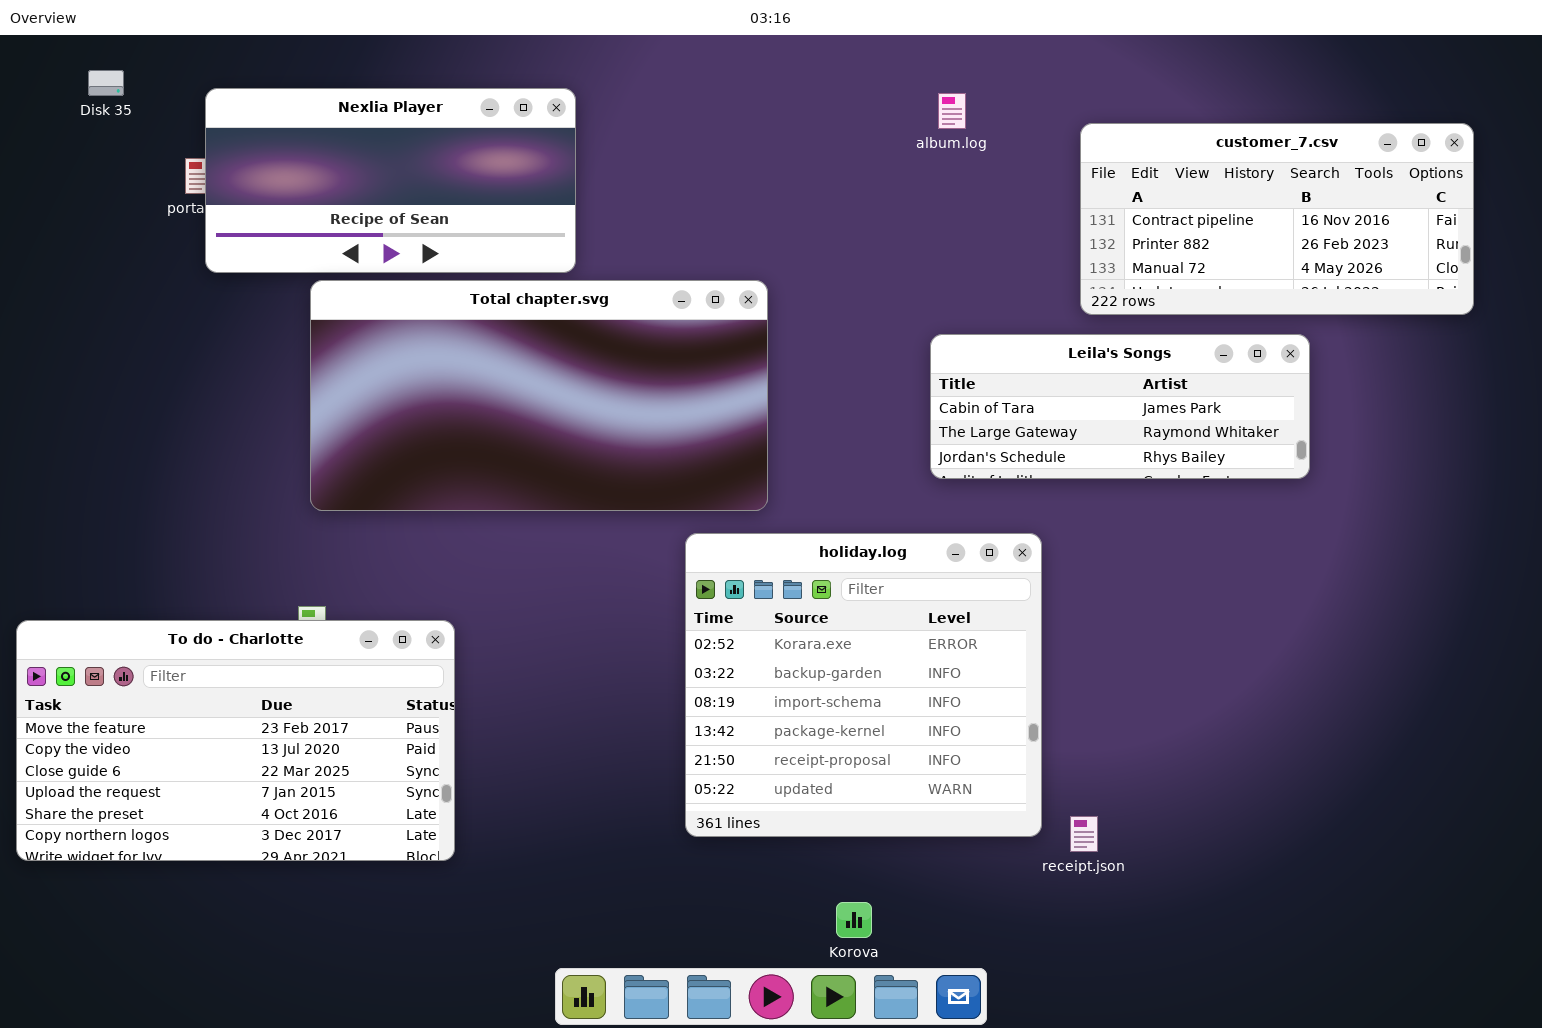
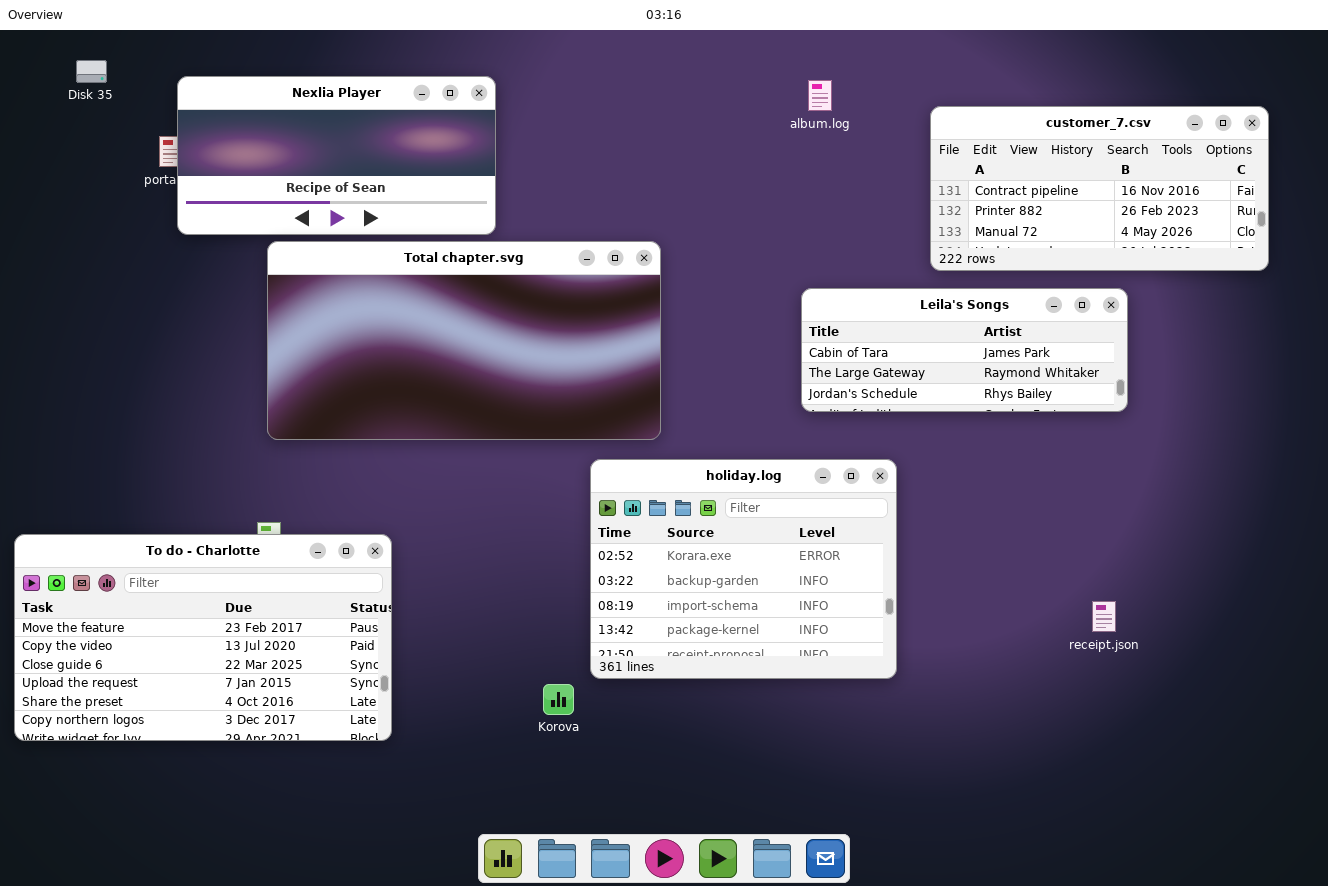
holiday.log: [685,533,1042,837] -> [590,459,897,679], resized
receipt.json: [1070,816,1098,852] -> [1092,601,1116,632], moved
Korova: [836,902,872,938] -> [543,684,574,715], moved

